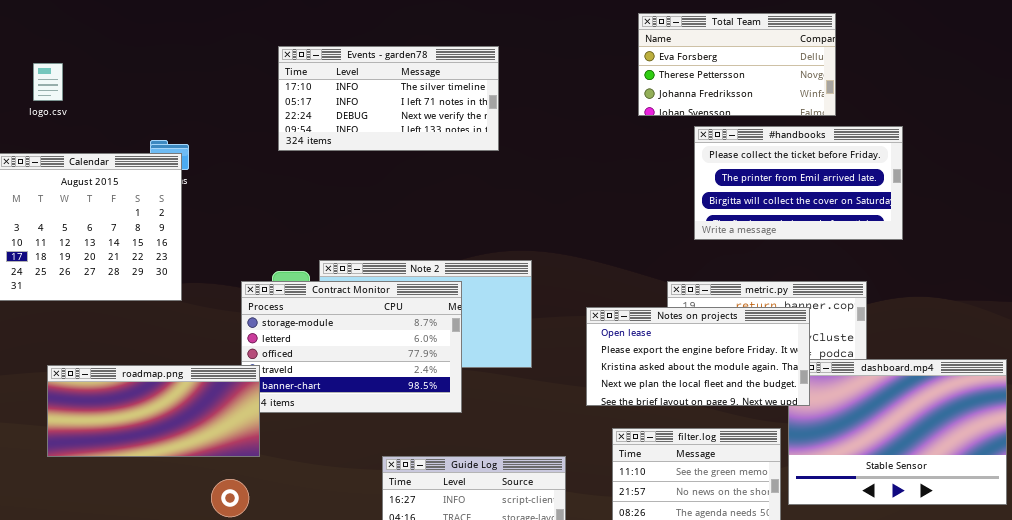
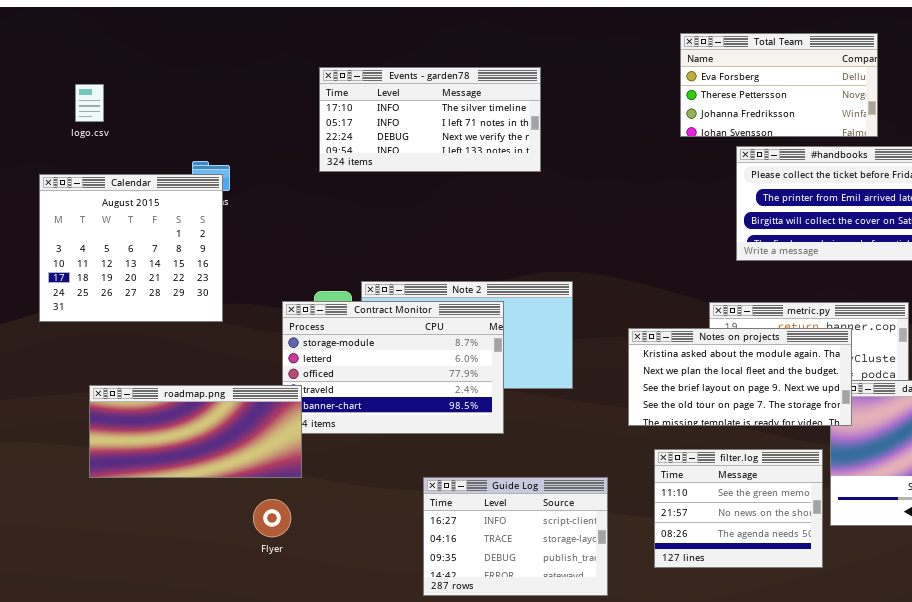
Notes on projects: [586,307,810,406] -> [628,328,852,426], scrolled down 2 rows

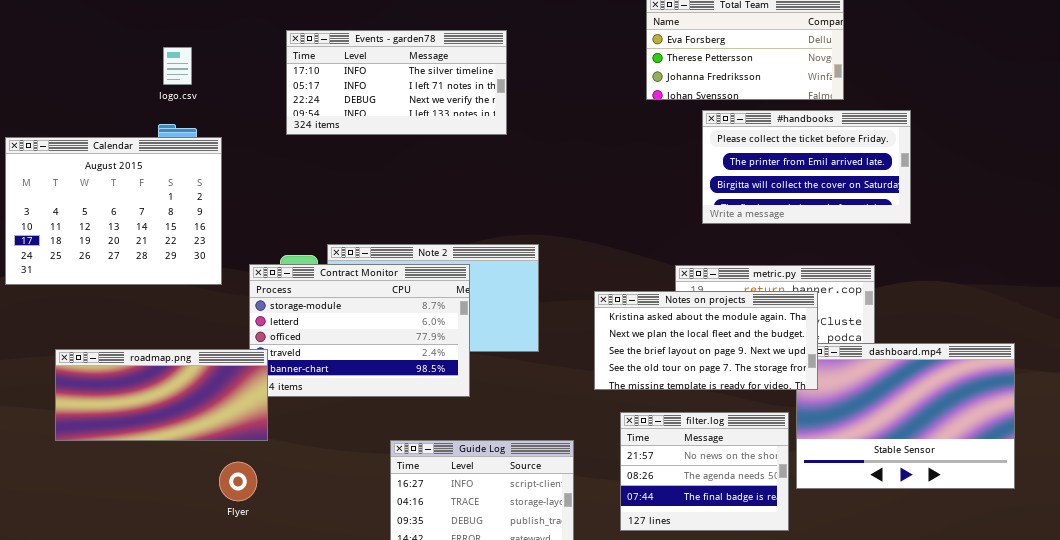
logo.csv: [75,84,104,122] -> [163,47,192,85], moved
Calendar: [39,174,223,322] -> [5,137,222,285], resized
filter.log: [654,449,823,568] -> [620,412,789,531], scrolled down 1 row

